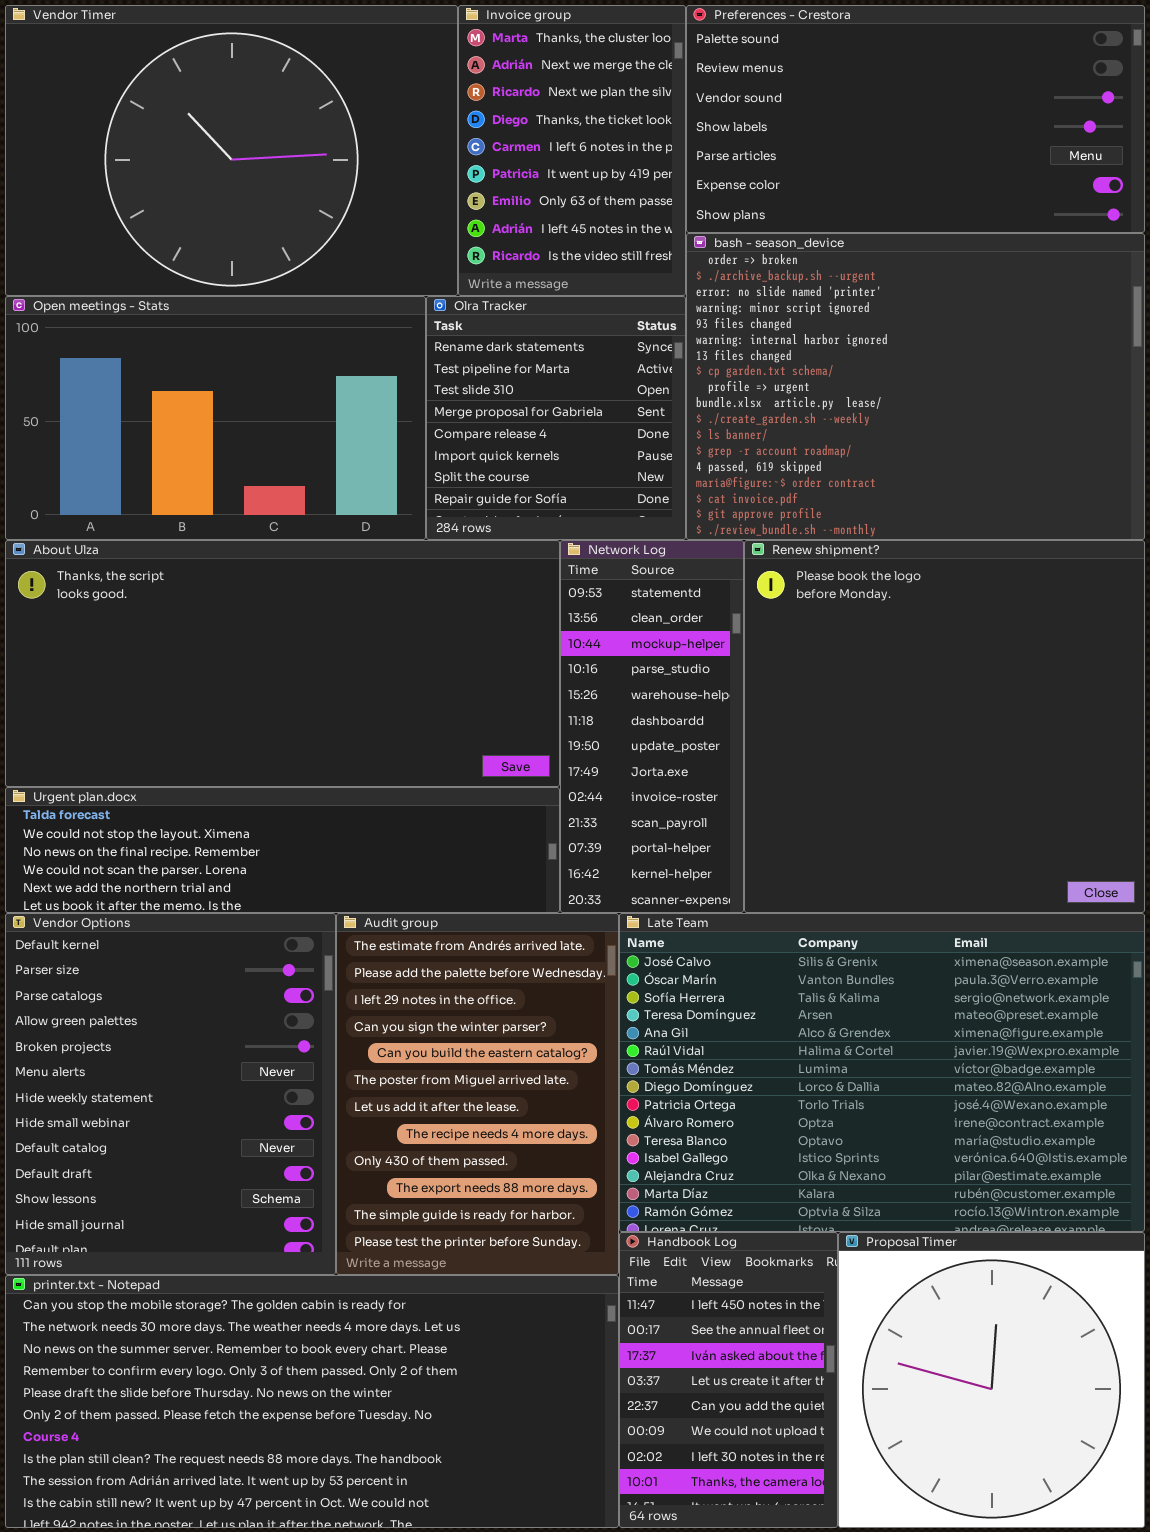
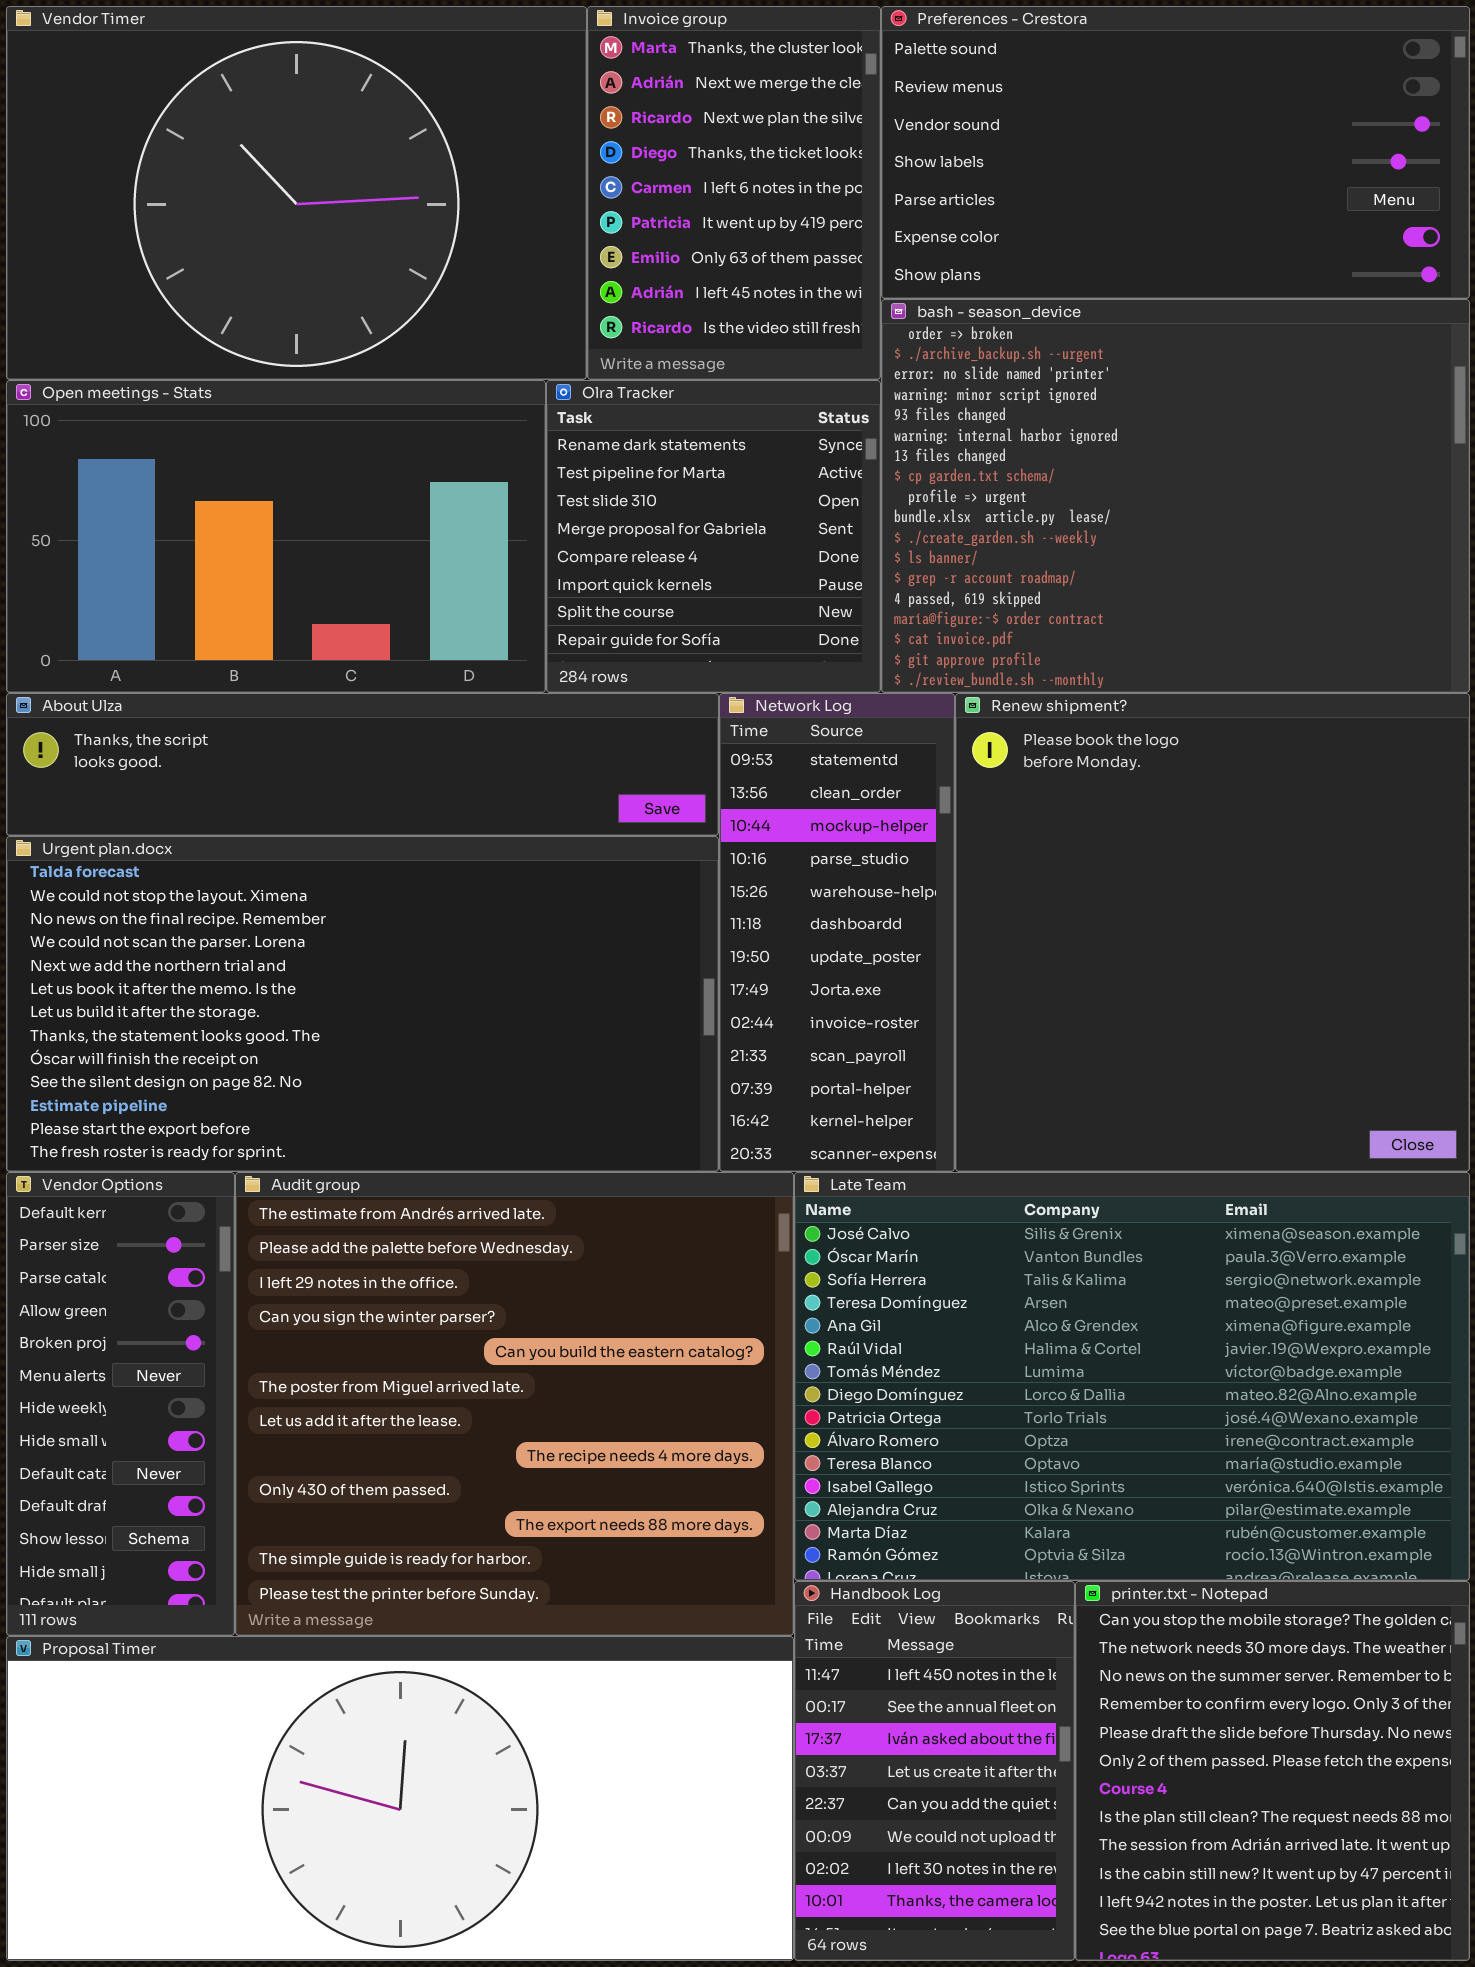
About Ulza: [5,540,560,787] -> [6,693,719,836], resized
Urgent plan.docx: [5,787,560,913] -> [6,836,719,1172], resized
Vendor Options: [5,913,336,1275] -> [6,1172,235,1636], resized
Audit group: [336,913,619,1275] -> [235,1172,794,1636], resized
Proposal Timer: [838,1232,1145,1528] -> [6,1636,794,1961], moved, resized
printer.txt - Notepad: [5,1275,619,1528] -> [1075,1581,1470,1961], moved, resized

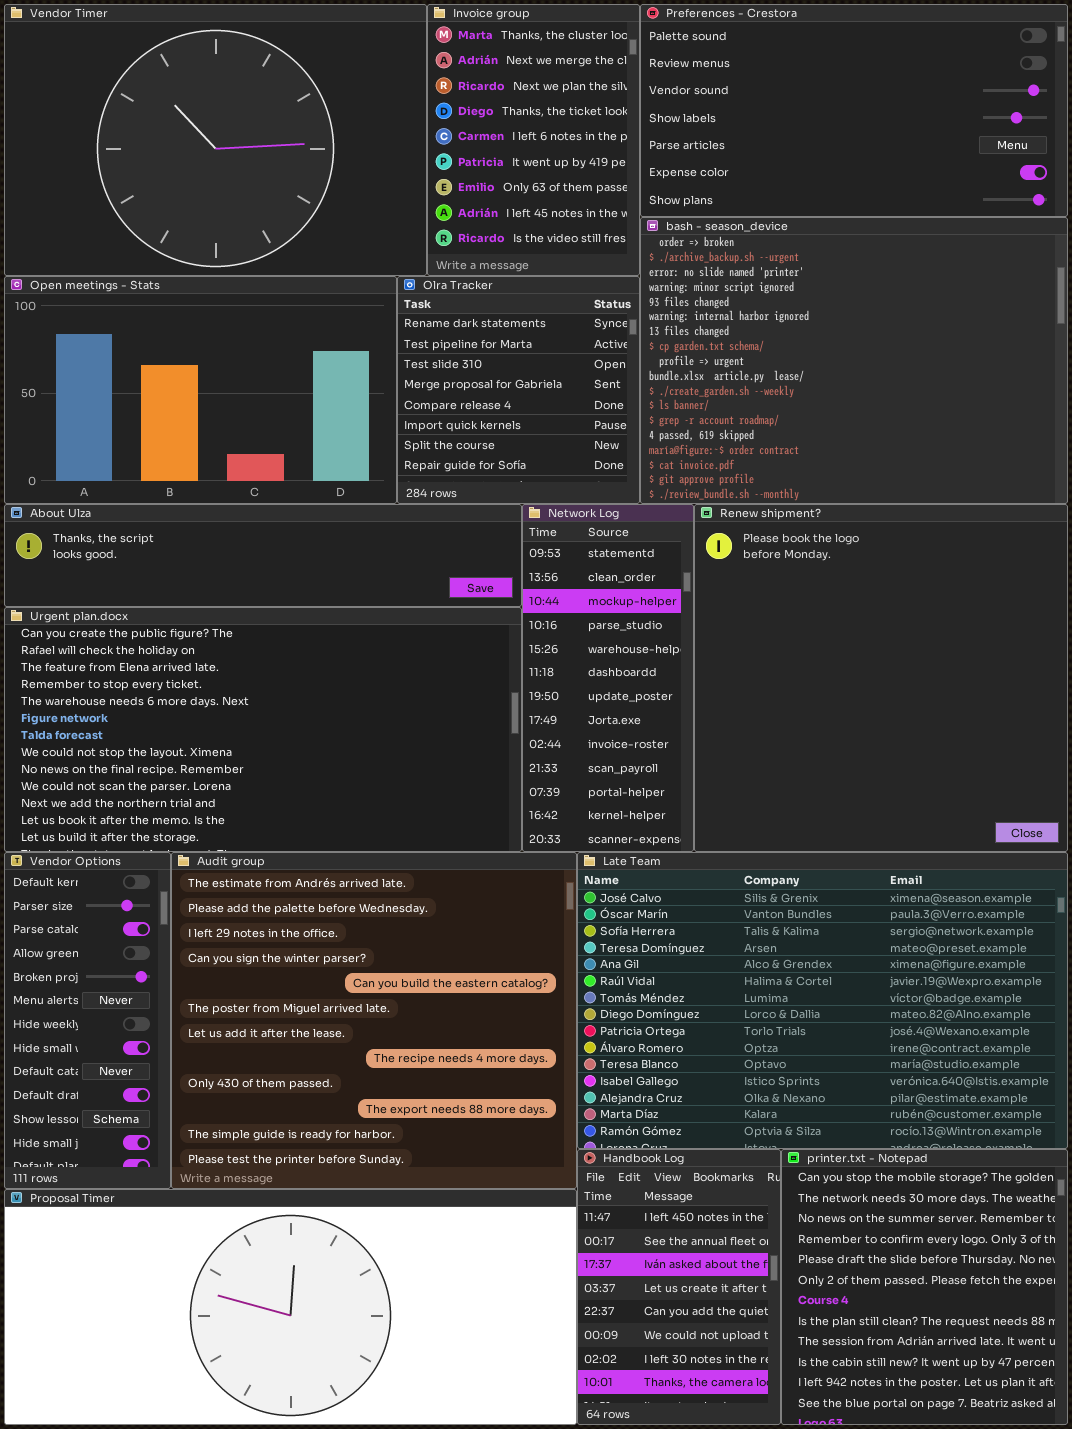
Urgent plan.docx: [6,836,719,1172] -> [4,607,522,852], scrolled up 6 rows

